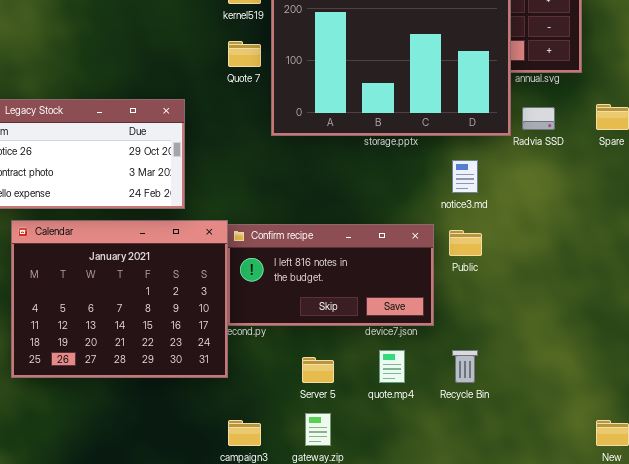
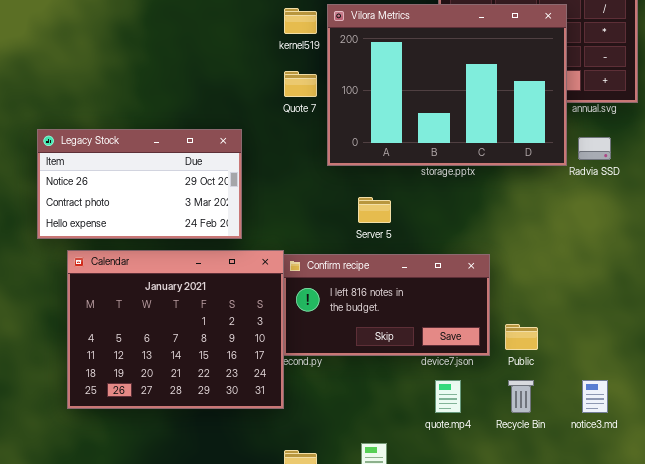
notice3.md: [452,160,478,193] -> [582,380,608,413], moved
Public: [449,230,482,256] -> [505,324,538,350], moved
Server 5: [302,357,334,383] -> [358,197,391,223], moved

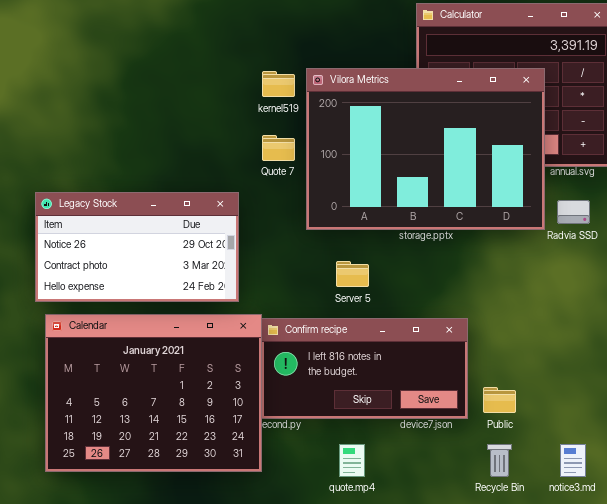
Legacy Stock: [37,129,242,239] -> [35,192,239,302], moved
quote.mp4: [435,380,461,413] -> [339,444,365,477], moved

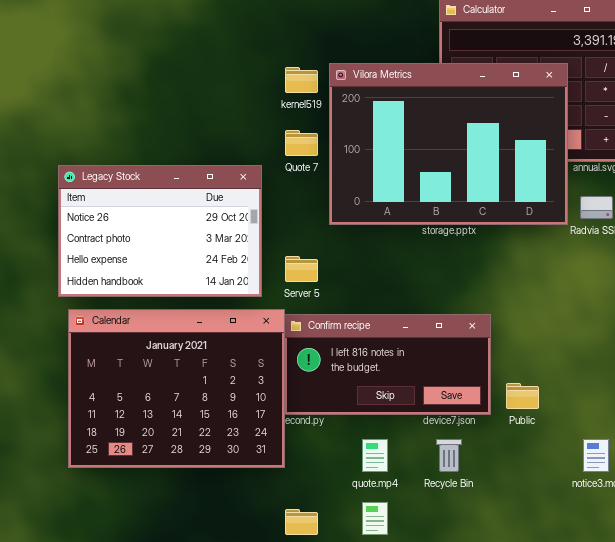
Legacy Stock: [35,192,239,302] -> [58,165,262,297], resized
Server 5: [336,261,369,287] -> [285,256,318,282], moved
Recycle Bin: [487,444,512,477] -> [436,439,462,472], moved

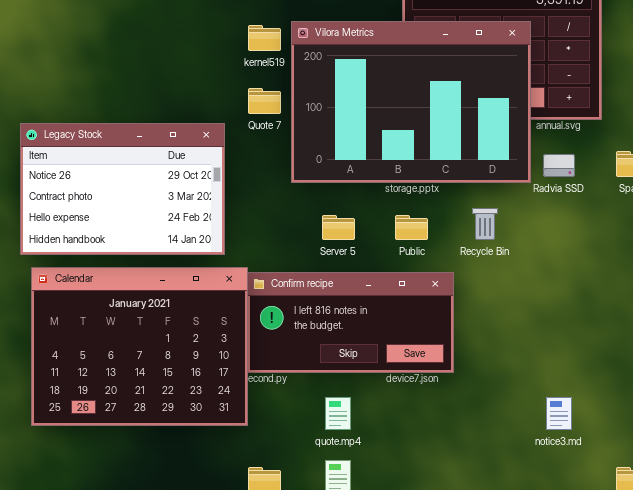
Server 5: [285,256,318,282] -> [322,215,355,240], moved
Public: [506,383,539,409] -> [395,215,428,240], moved
Recycle Bin: [436,439,462,472] -> [472,208,498,240], moved

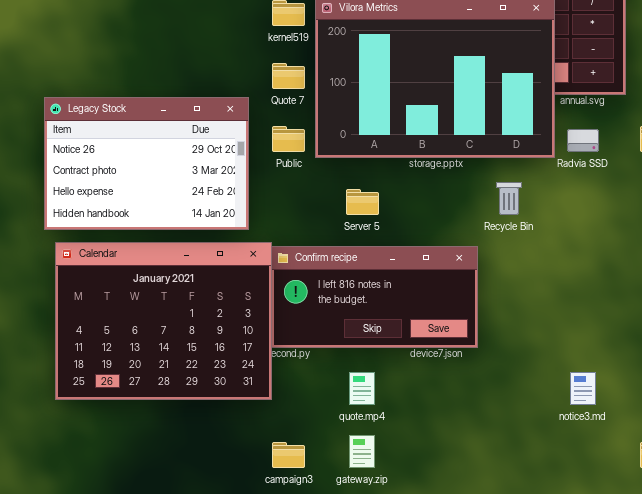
Public: [395,215,428,240] -> [272,126,305,152], moved

